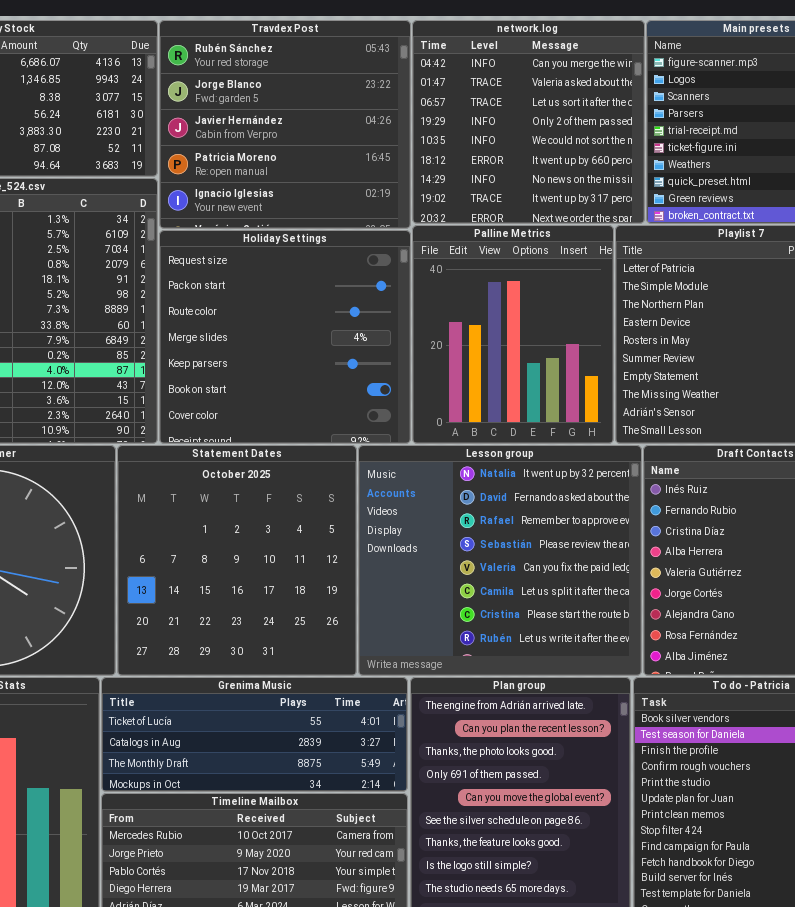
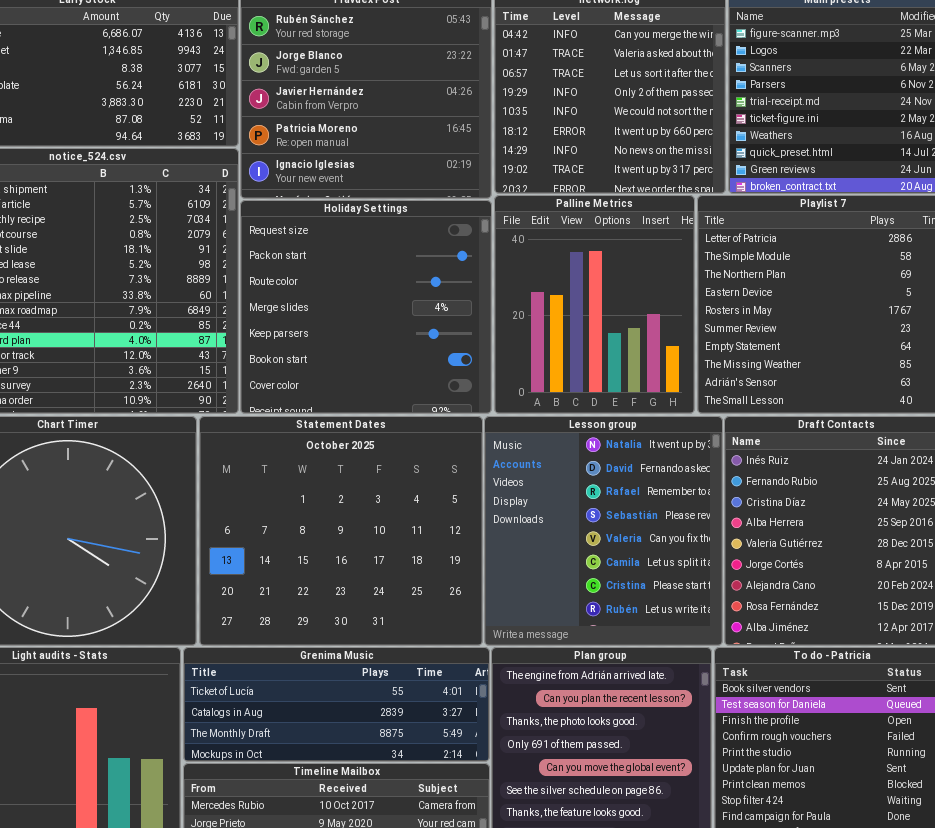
Statement Dates: [117,445,357,676] -> [199,416,483,646], resized
Lesson group: [358,445,642,676] -> [484,416,723,646], resized

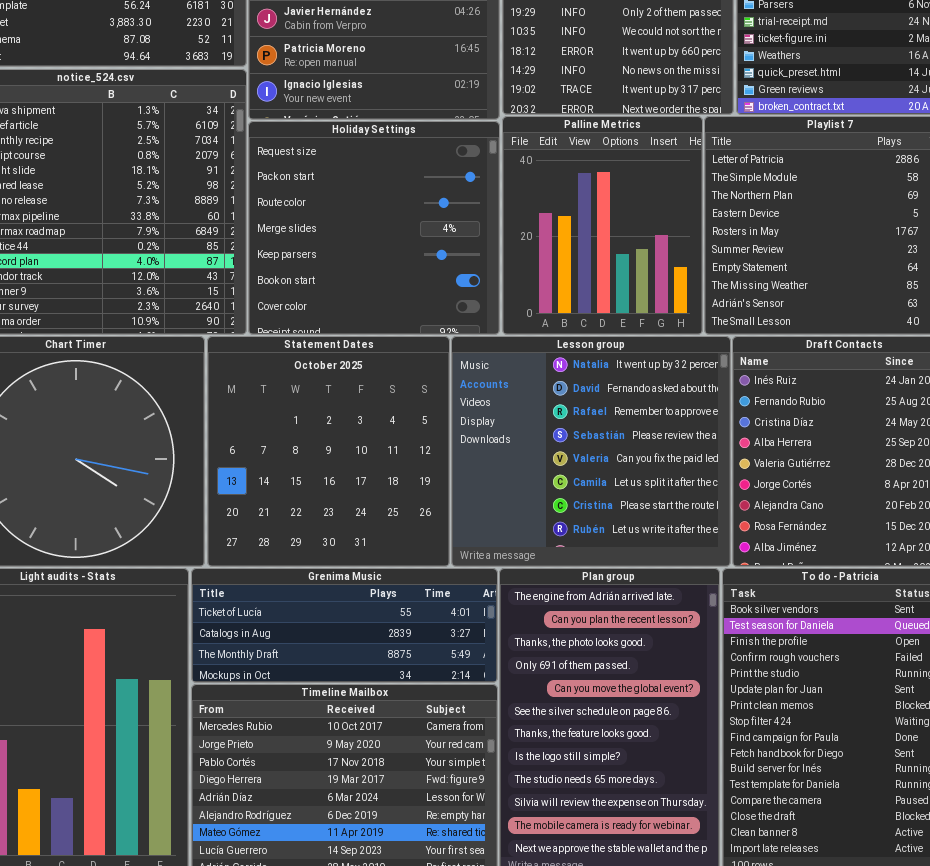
Statement Dates: [199,416,483,646] -> [207,336,450,567], resized
Lesson group: [484,416,723,646] -> [451,336,731,567], resized

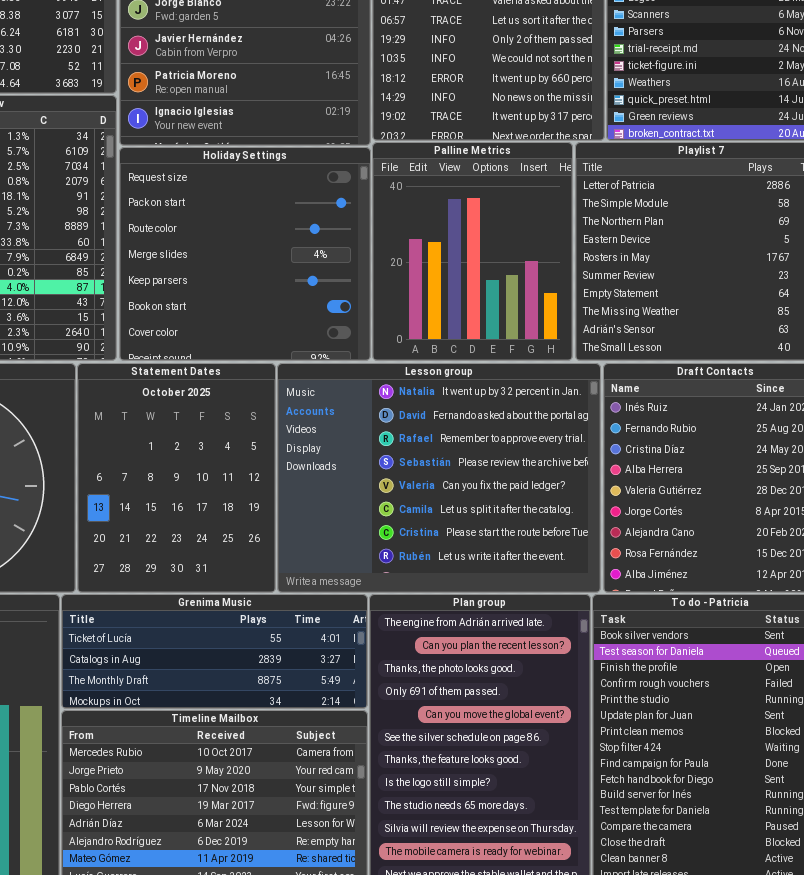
Statement Dates: [207,336,450,567] -> [77,363,276,593], resized
Lesson group: [451,336,731,567] -> [277,363,601,593], resized

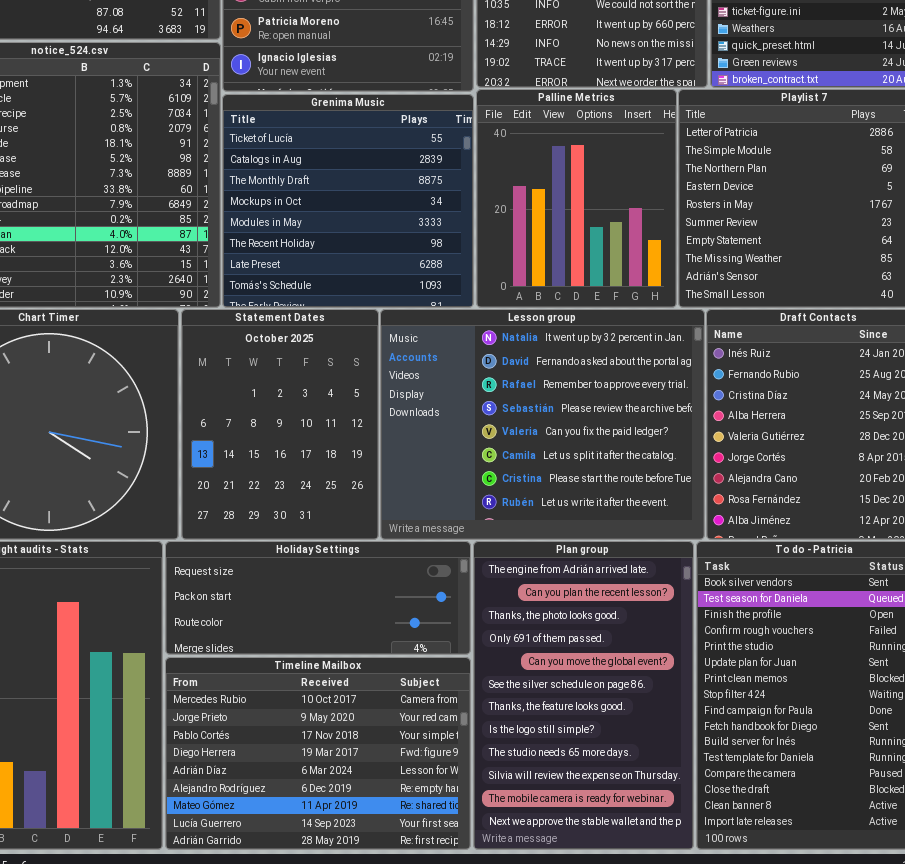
Holiday Settings: [119,147,371,361] -> [165,541,471,655], moved, resized
Grenima Music: [61,594,368,709] -> [222,94,474,308], moved, resized

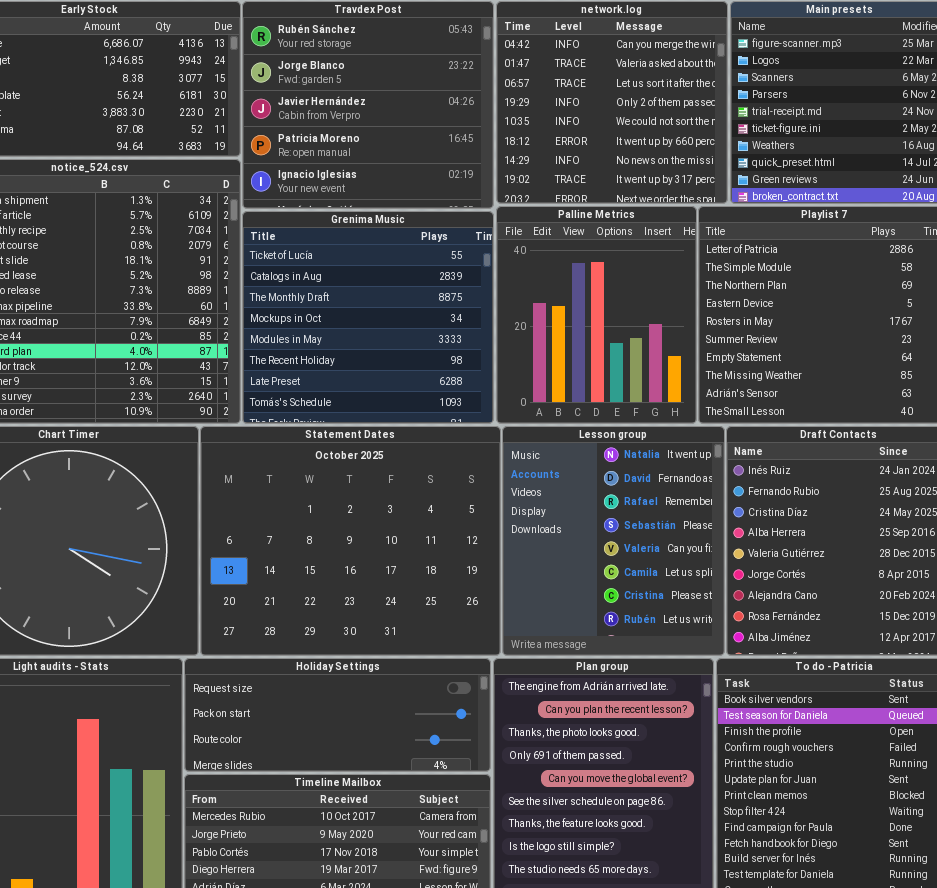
Statement Dates: [181,309,379,540] -> [200,426,501,656], resized
Lesson group: [380,309,705,540] -> [502,426,725,656], resized

